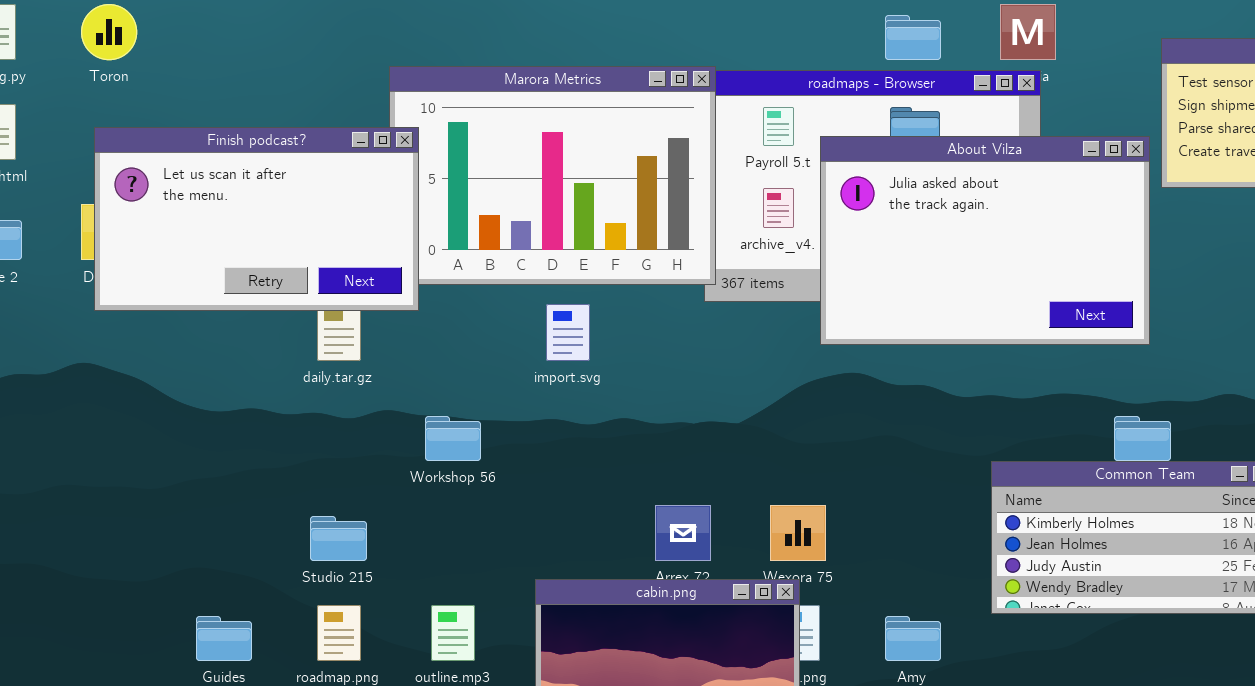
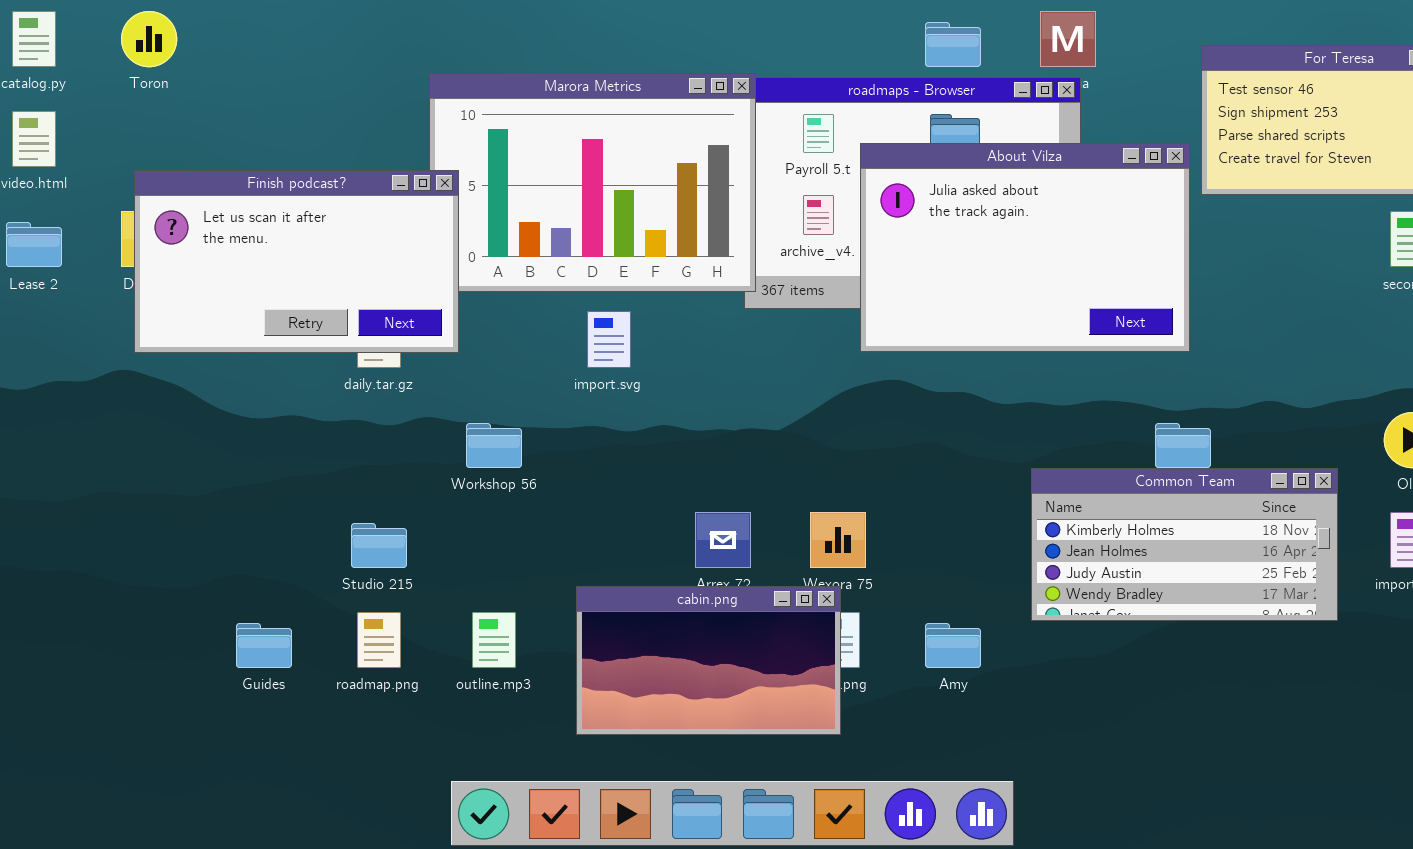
Finish podcast?: [94,127,419,311] -> [134,170,459,353], moved

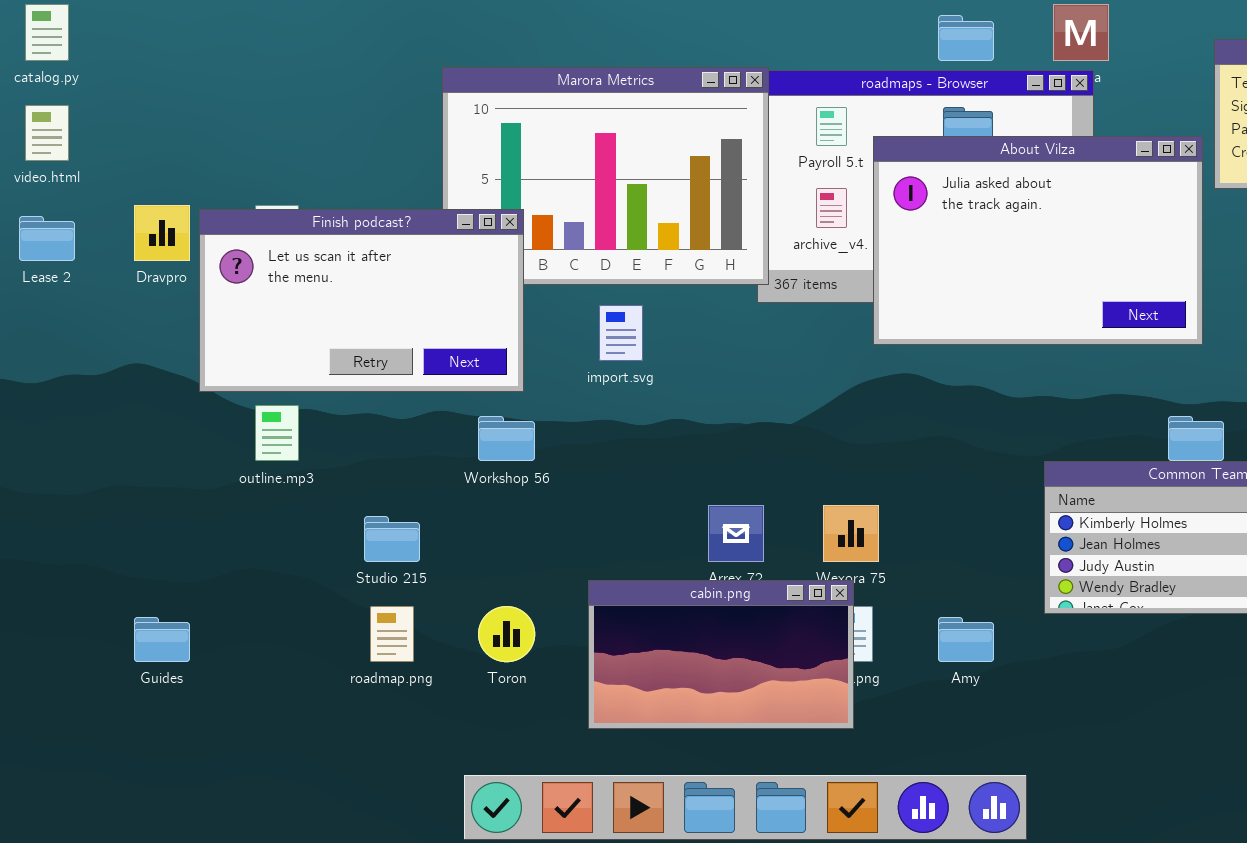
Toron: [121,11,177,67] -> [478,606,535,662], moved
Finish podcast?: [134,170,459,353] -> [199,209,524,392], moved
outline.mp3: [472,612,516,668] -> [255,405,299,461], moved
Guides: [236,623,292,668] -> [134,617,190,662], moved

